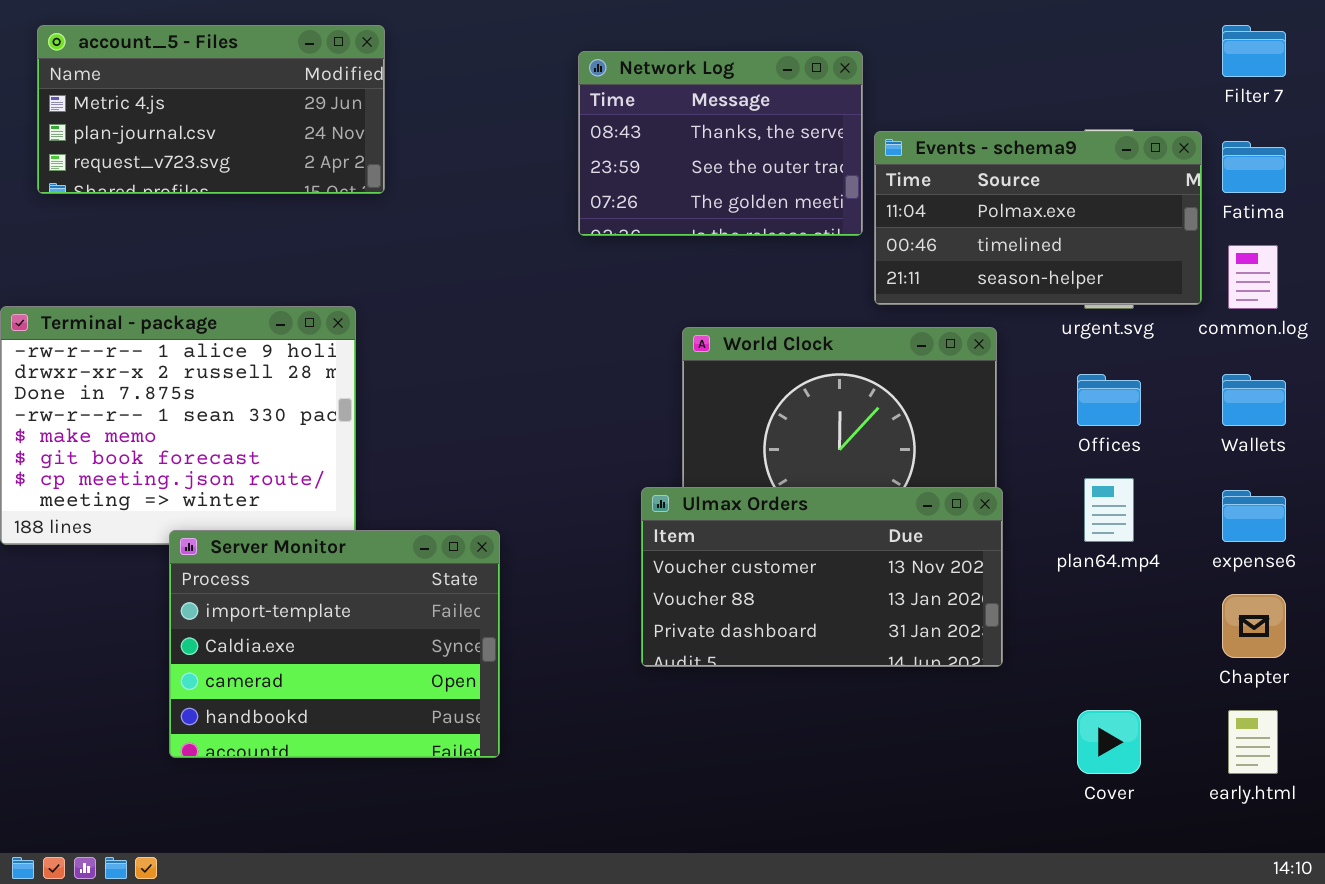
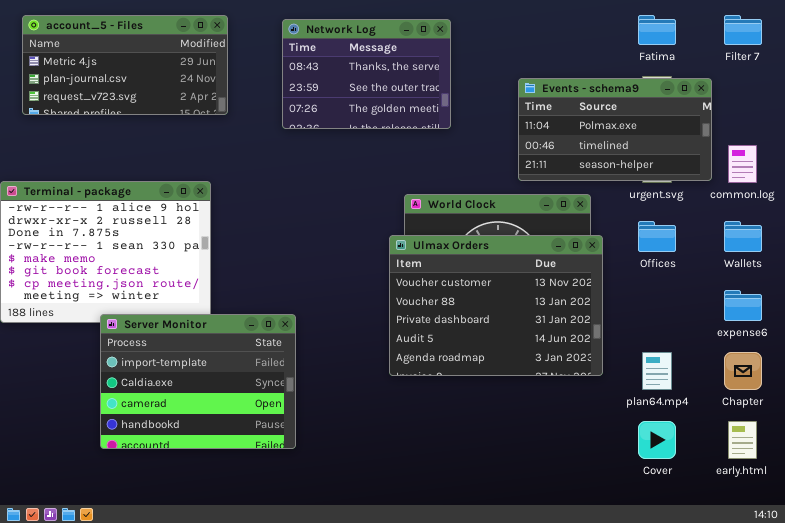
Network Log: [578,51,863,236] -> [282,19,451,129], moved
Fatima: [1222,141,1286,193] -> [638,15,676,45], moved
plan64.mp4: [1084,478,1134,542] -> [642,352,672,390], moved
Ulmax Orders: [641,487,1003,667] -> [389,235,603,376], moved, resized

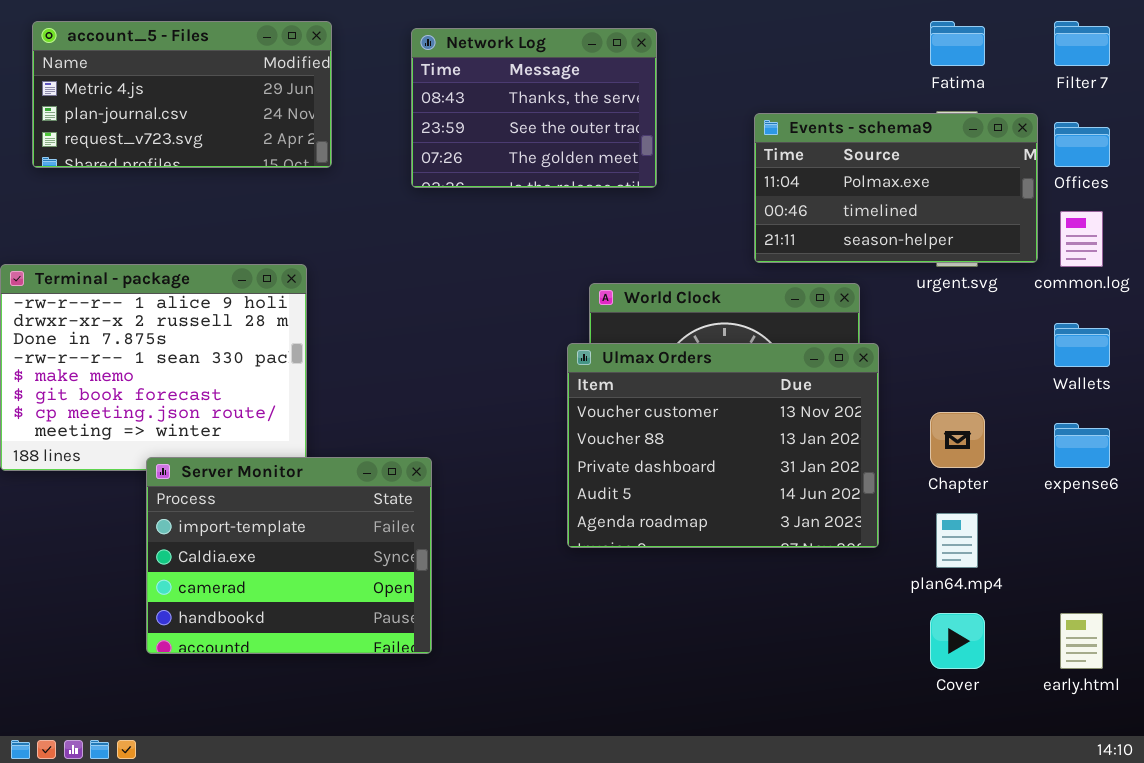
Offices: [638,221,676,252] -> [1054,122,1110,167], moved
Chapter: [724,352,762,390] -> [930,412,985,468], moved

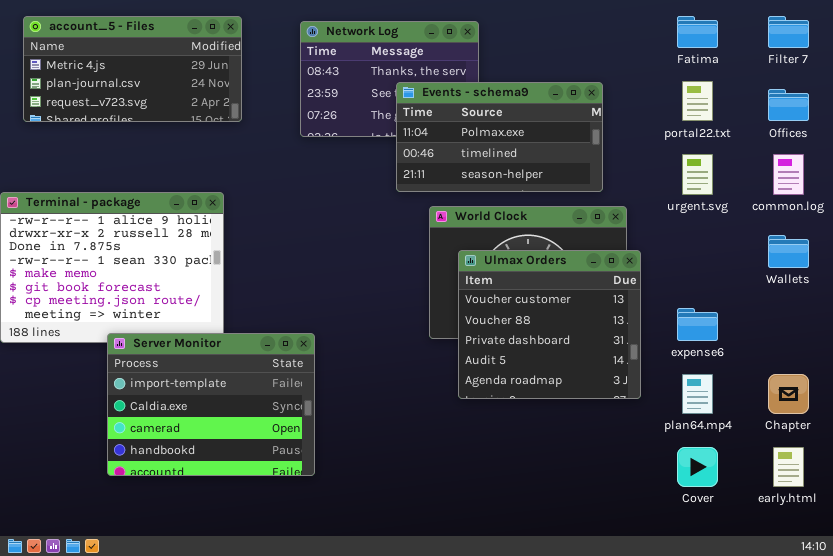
Events - schema9: [754,113,1038,263] -> [396,82,603,192], moved
Ulmax Orders: [567,343,879,548] -> [458,250,641,399], resized
Chapter: [930,412,985,468] -> [768,374,809,414], moved
expense6: [1054,423,1110,468] -> [677,308,718,341], moved

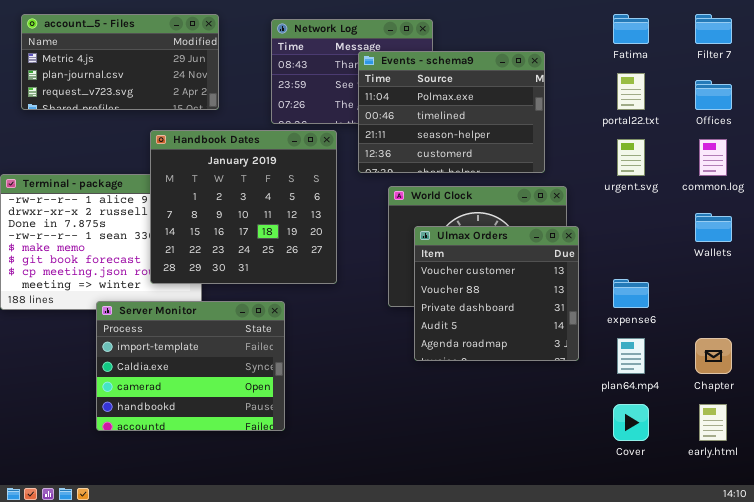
Events - schema9: [396,82,603,192] -> [358,51,545,173], resized
Handbook Dates: none -> [150,130,337,284], opened

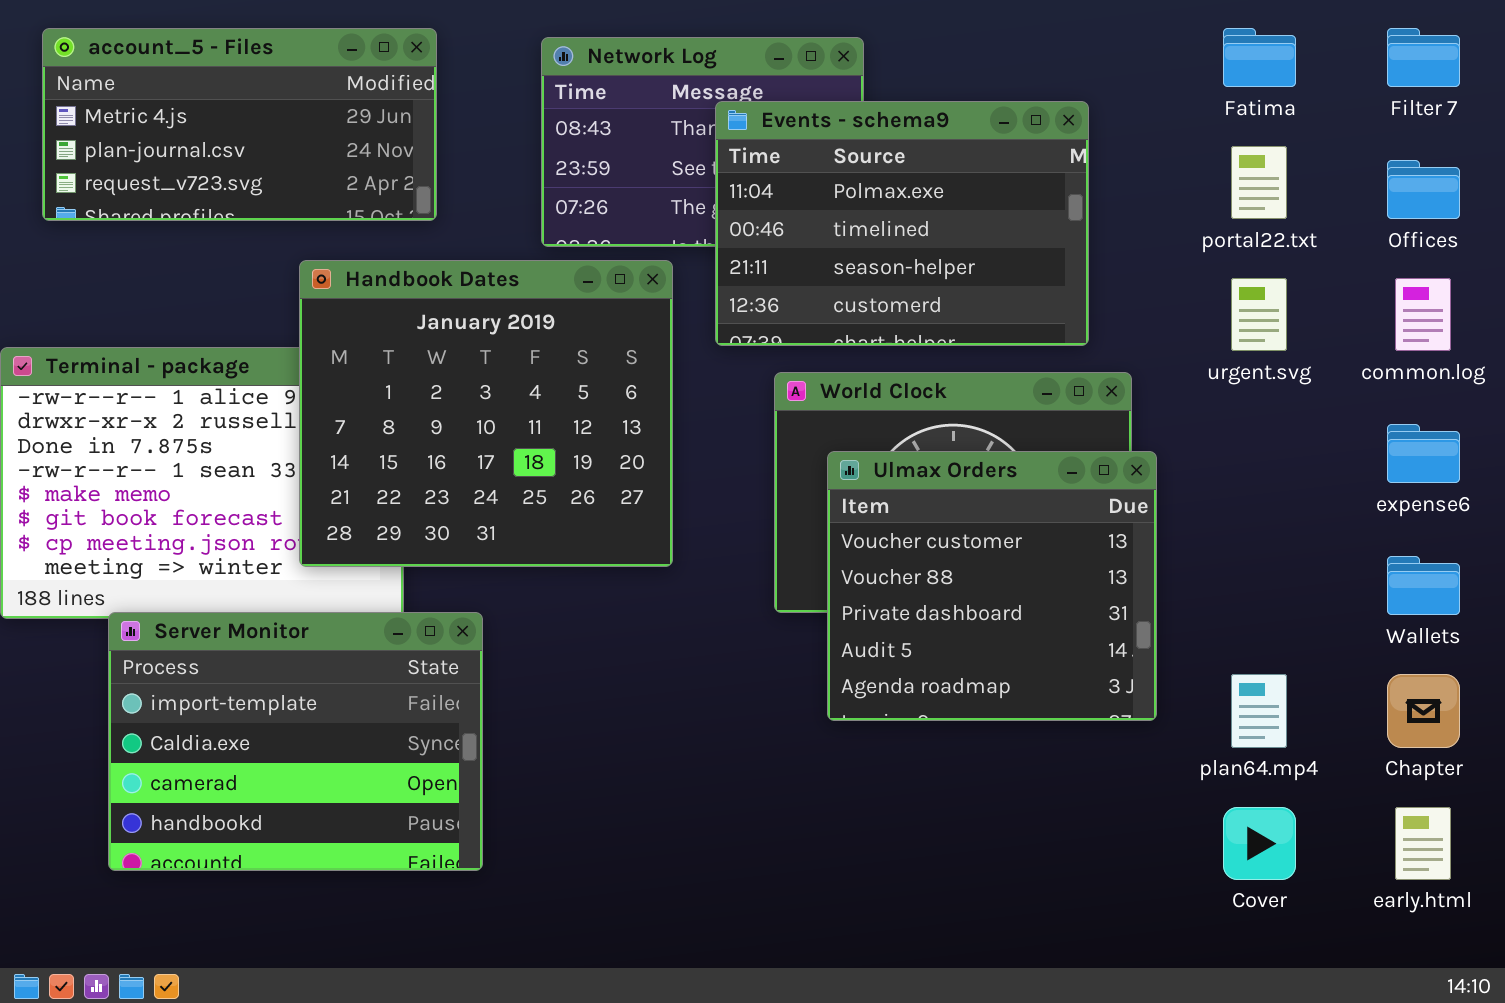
Wallets: [695,213,732,242] -> [1387,556,1460,615], moved
expense6: [613,279,649,308] -> [1387,424,1460,483], moved
Server Monitor: [96,301,285,431] -> [108,612,483,871], moved

